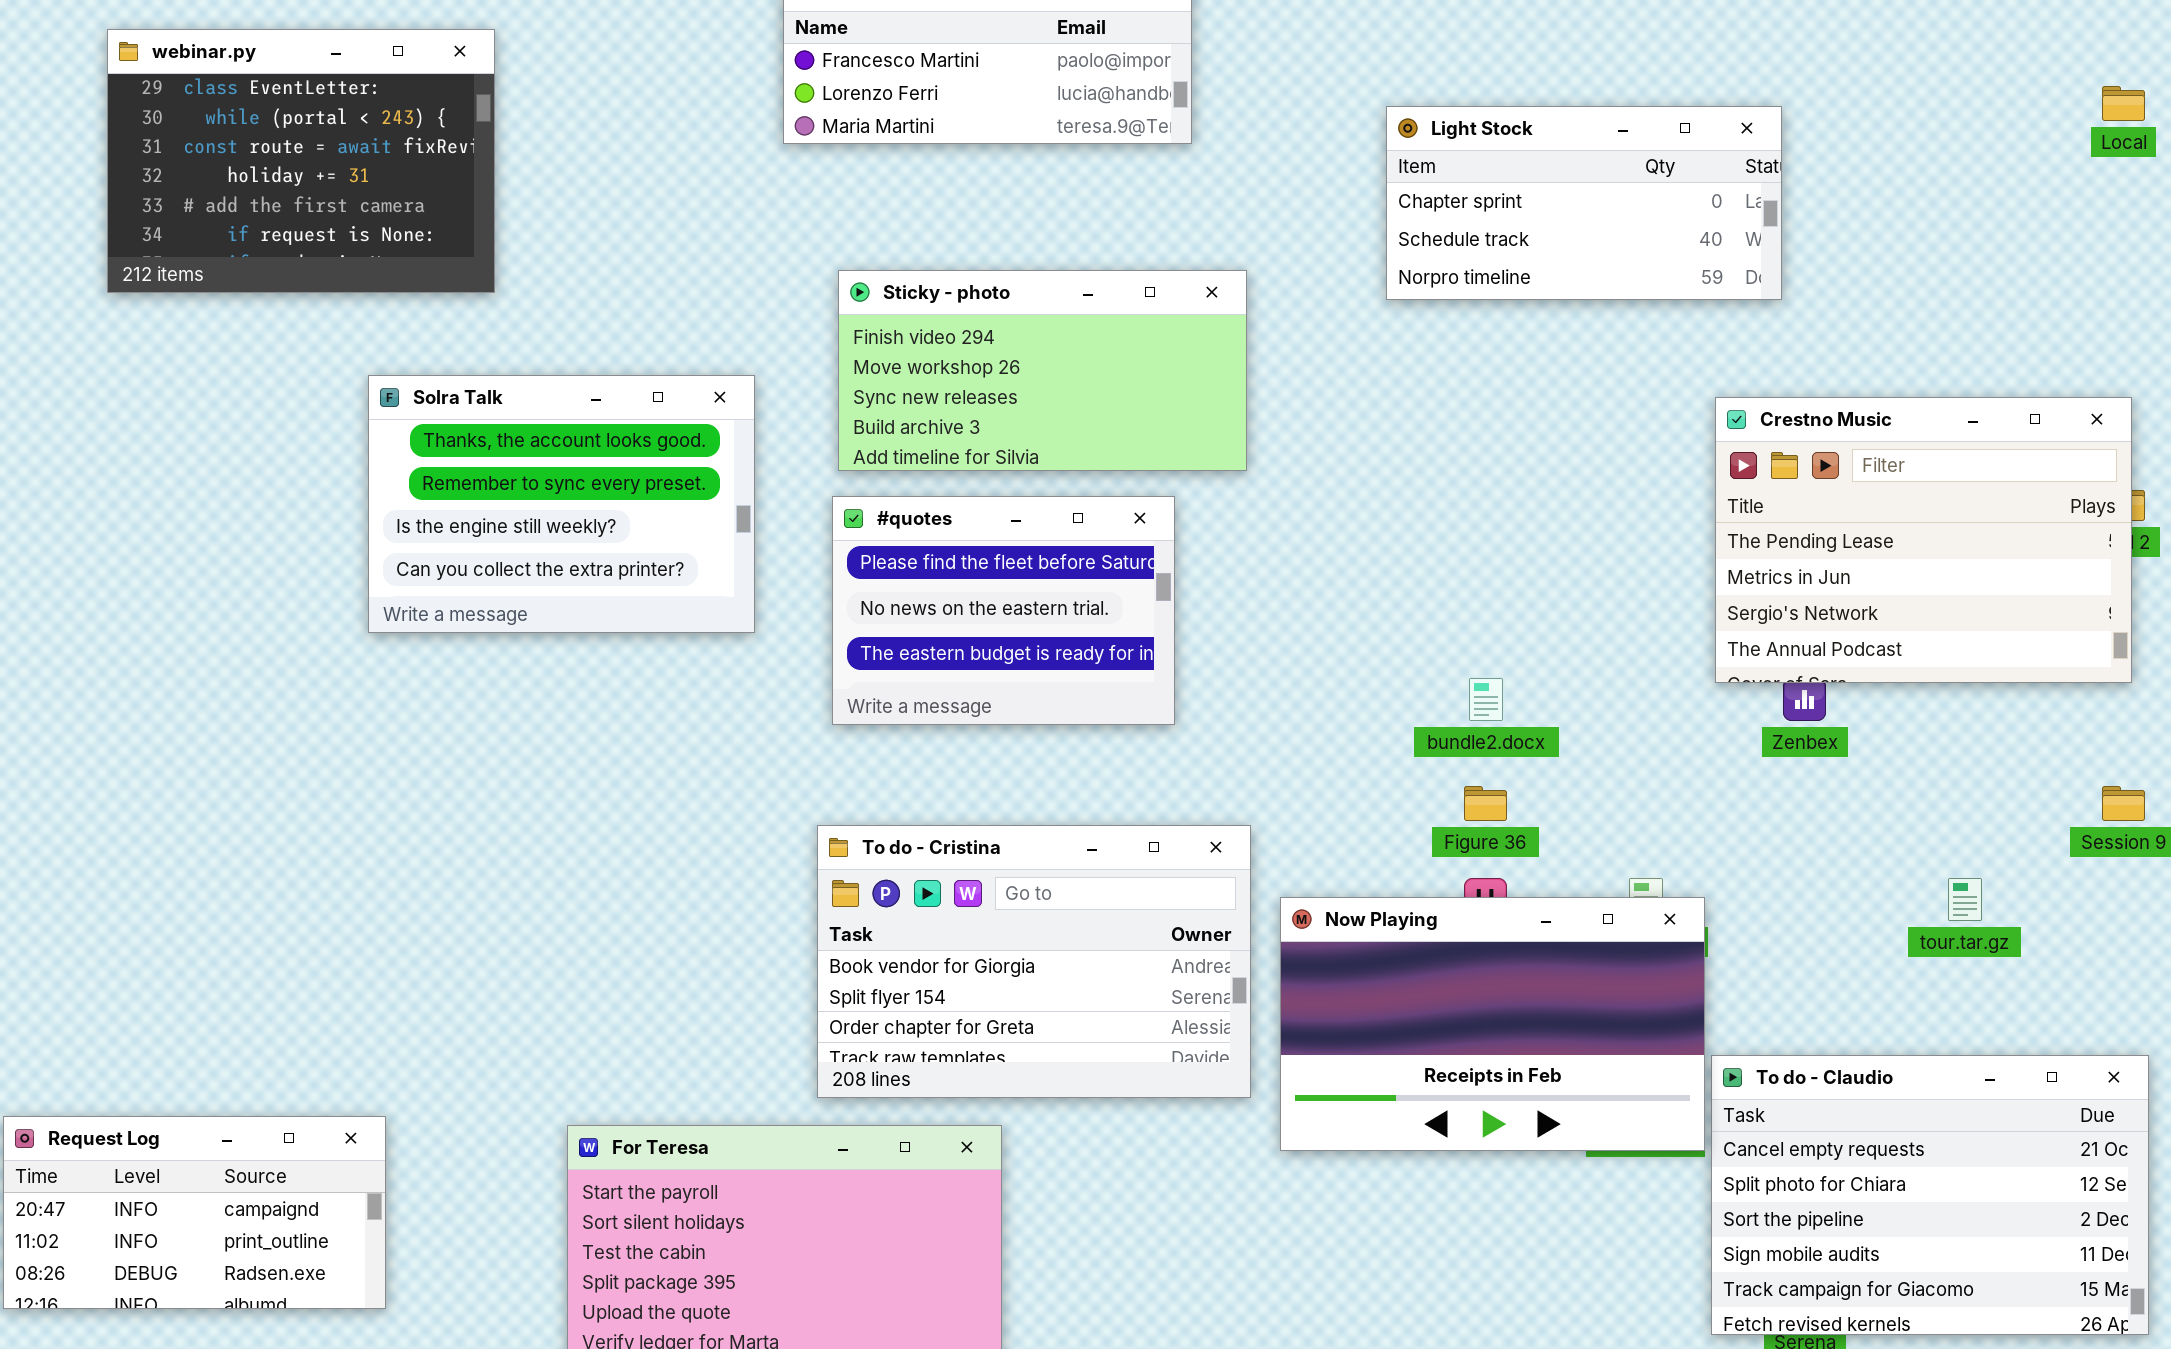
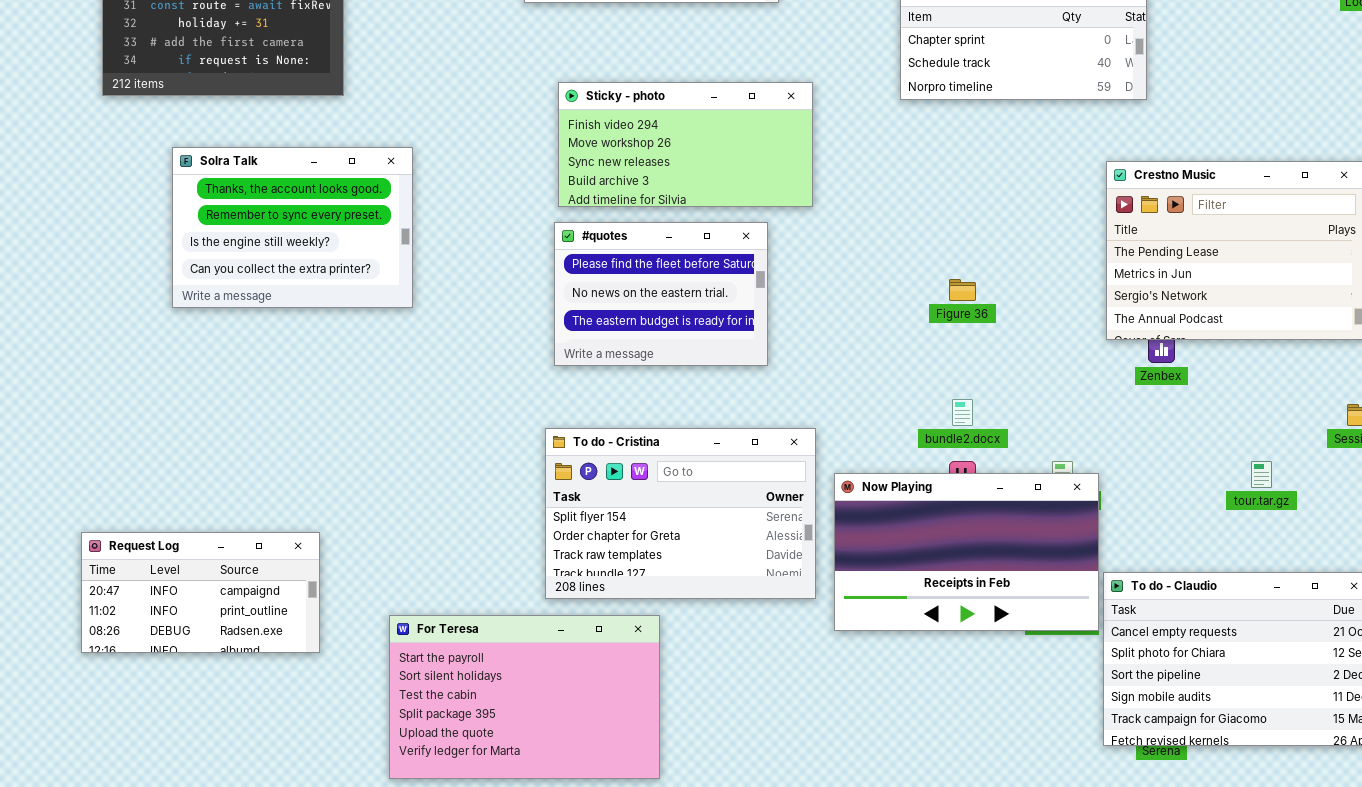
Solra Talk: [368,375,755,633] -> [172,147,413,308], moved
bundle2.docx: [1469,678,1503,721] -> [952,399,973,426], moved
Figure 36: [1464,786,1507,821] -> [949,279,976,301], moved
To do - Cristina: [817,825,1251,1098] -> [545,428,816,599], scrolled down 1 row
Request Log: [3,1116,386,1309] -> [81,532,320,653], moved

